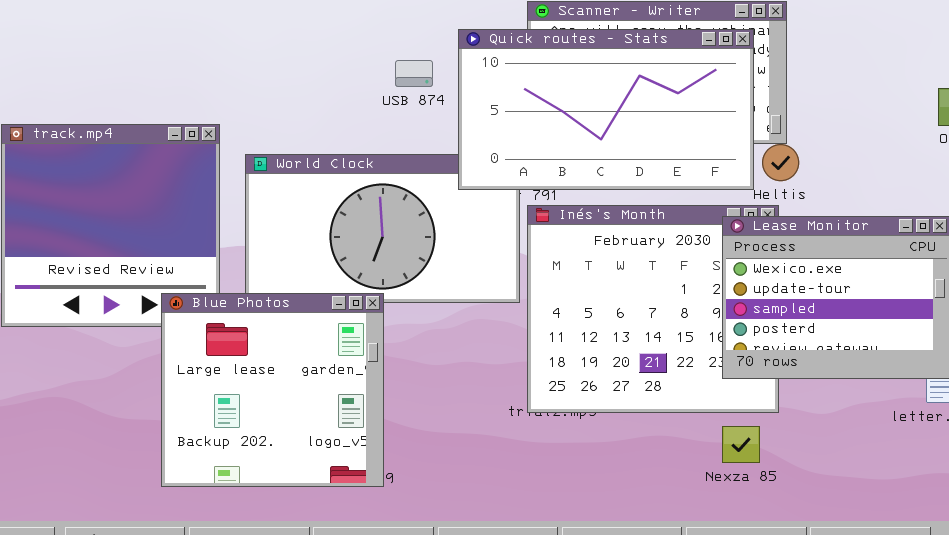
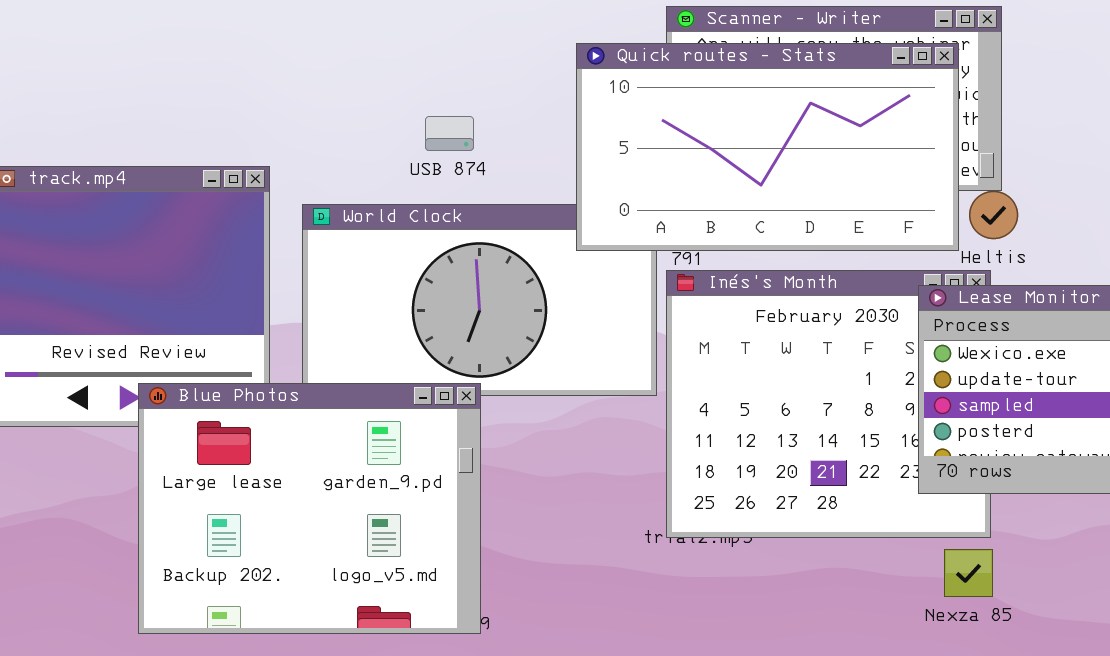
USB 874: [395,60,433,87] -> [425,116,474,151], moved
Blue Photos: [161,293,384,487] -> [138,383,481,634], resized
Nexza 85: [722,426,760,463] -> [944,549,993,597], moved

